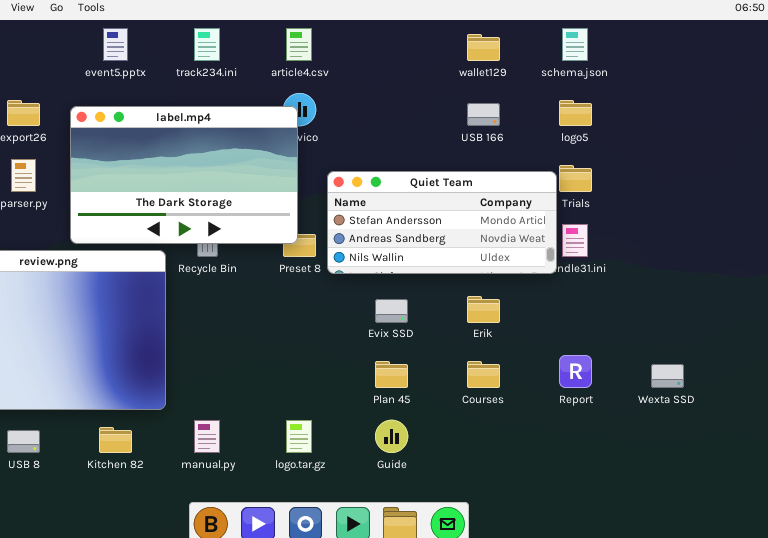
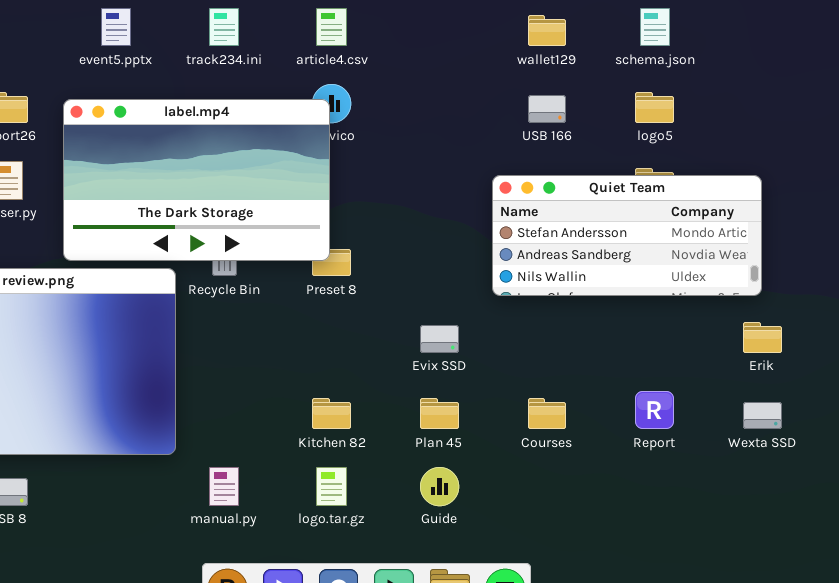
Quiet Team: [327,171,557,274] -> [492,175,762,296], moved
Erik: [467,296,500,323] -> [743,322,782,353], moved
Kitchen 82: [99,427,132,453] -> [312,398,351,429], moved

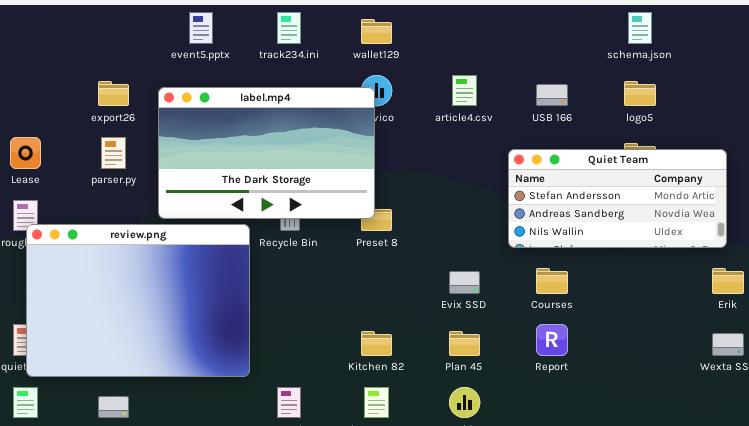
article4.csv: [316,8,347,46] -> [452,75,477,106], moved
wallet129: [528,15,566,46] -> [361,19,392,44], moved
Report: [635,391,674,429] -> [536,324,568,356], moved
Courses: [528,398,566,429] -> [536,268,568,294], moved

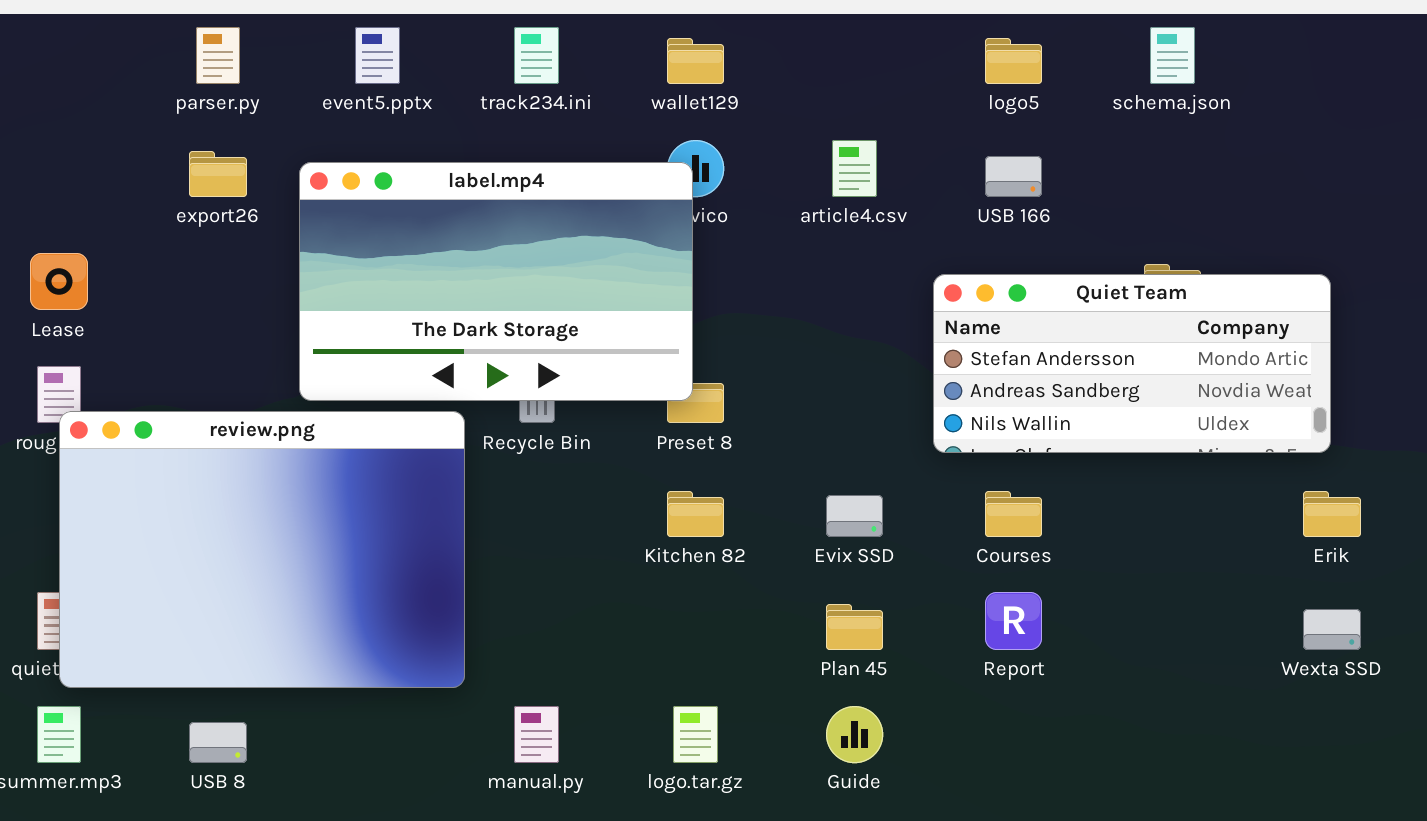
logo5: [624,81,656,106] -> [985,38,1042,84], moved
parser.py: [101,137,126,169] -> [196,27,240,84], moved
Kitchen 82: [361,331,392,356] -> [667,491,724,537], moved

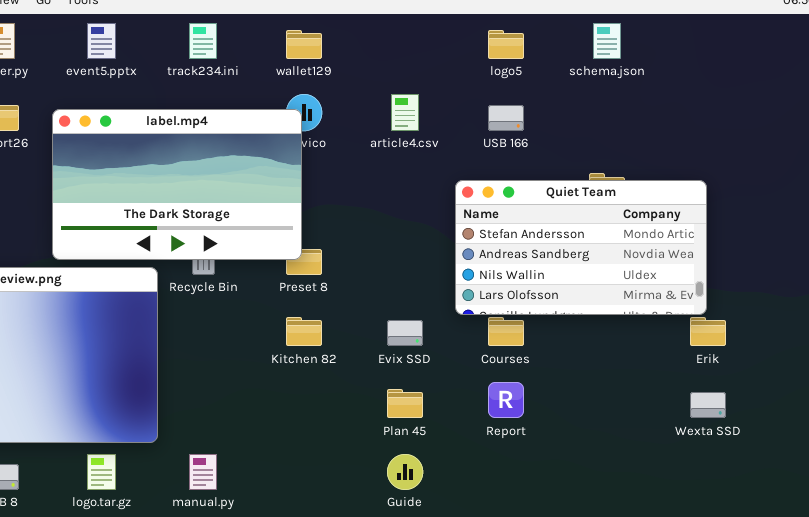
Quiet Team: [933,274,1331,453] -> [455,180,707,315], resized
logo.tar.gz: [673,706,718,763] -> [87,454,116,490], moved

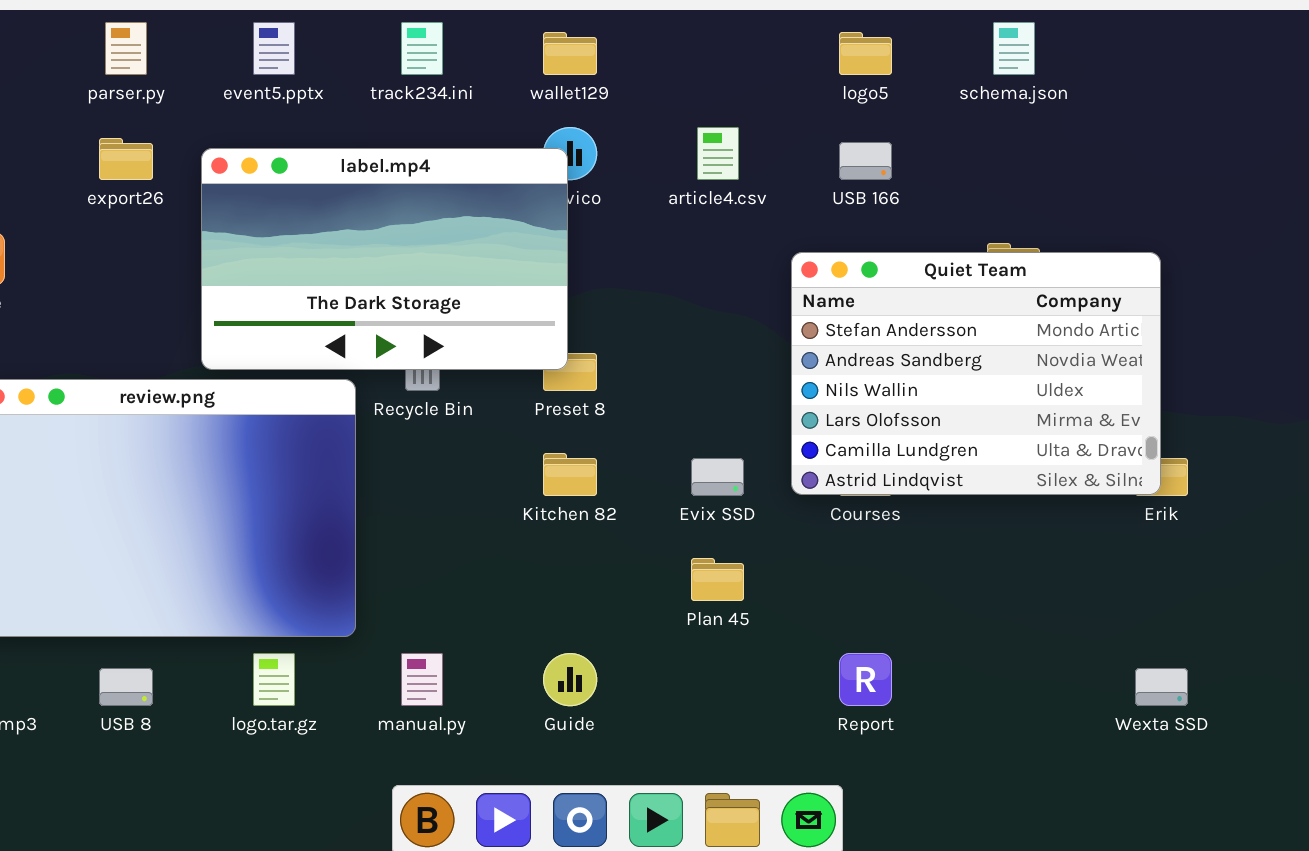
Quiet Team: [455,180,707,315] -> [791,252,1161,495], resized
Report: [488,382,524,418] -> [839,653,892,706], moved
Wexta SSD: [690,392,726,418] -> [1135,668,1188,706], moved
Guide: [387,454,423,490] -> [543,653,597,706], moved

